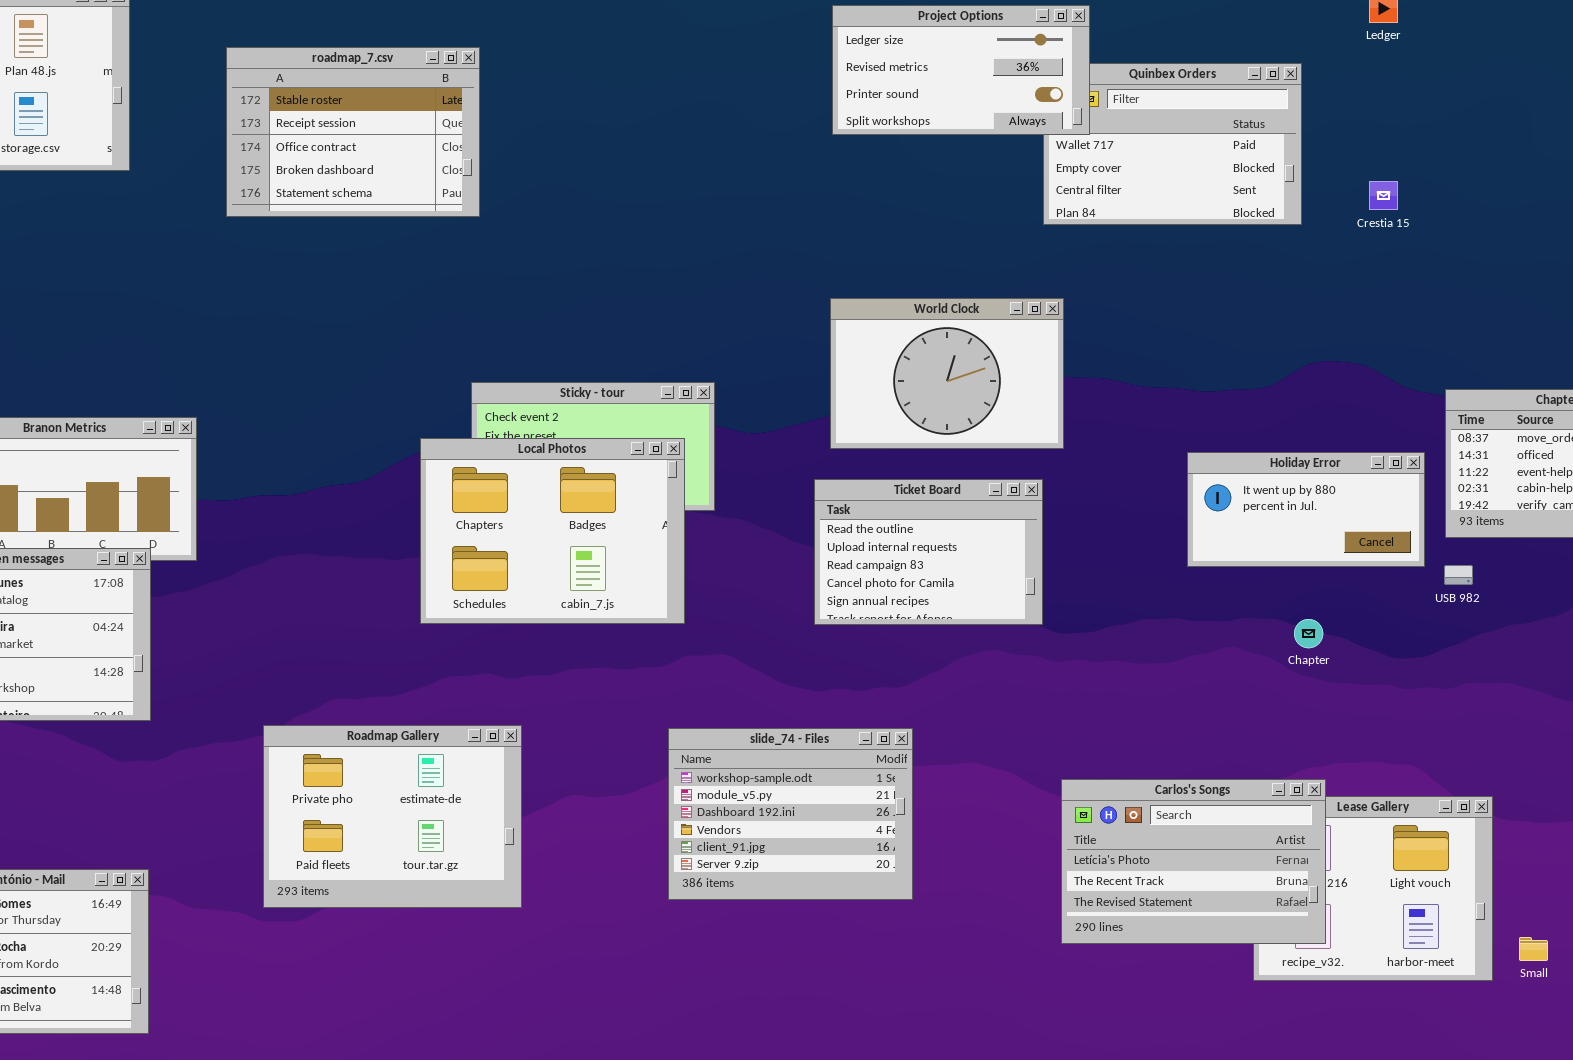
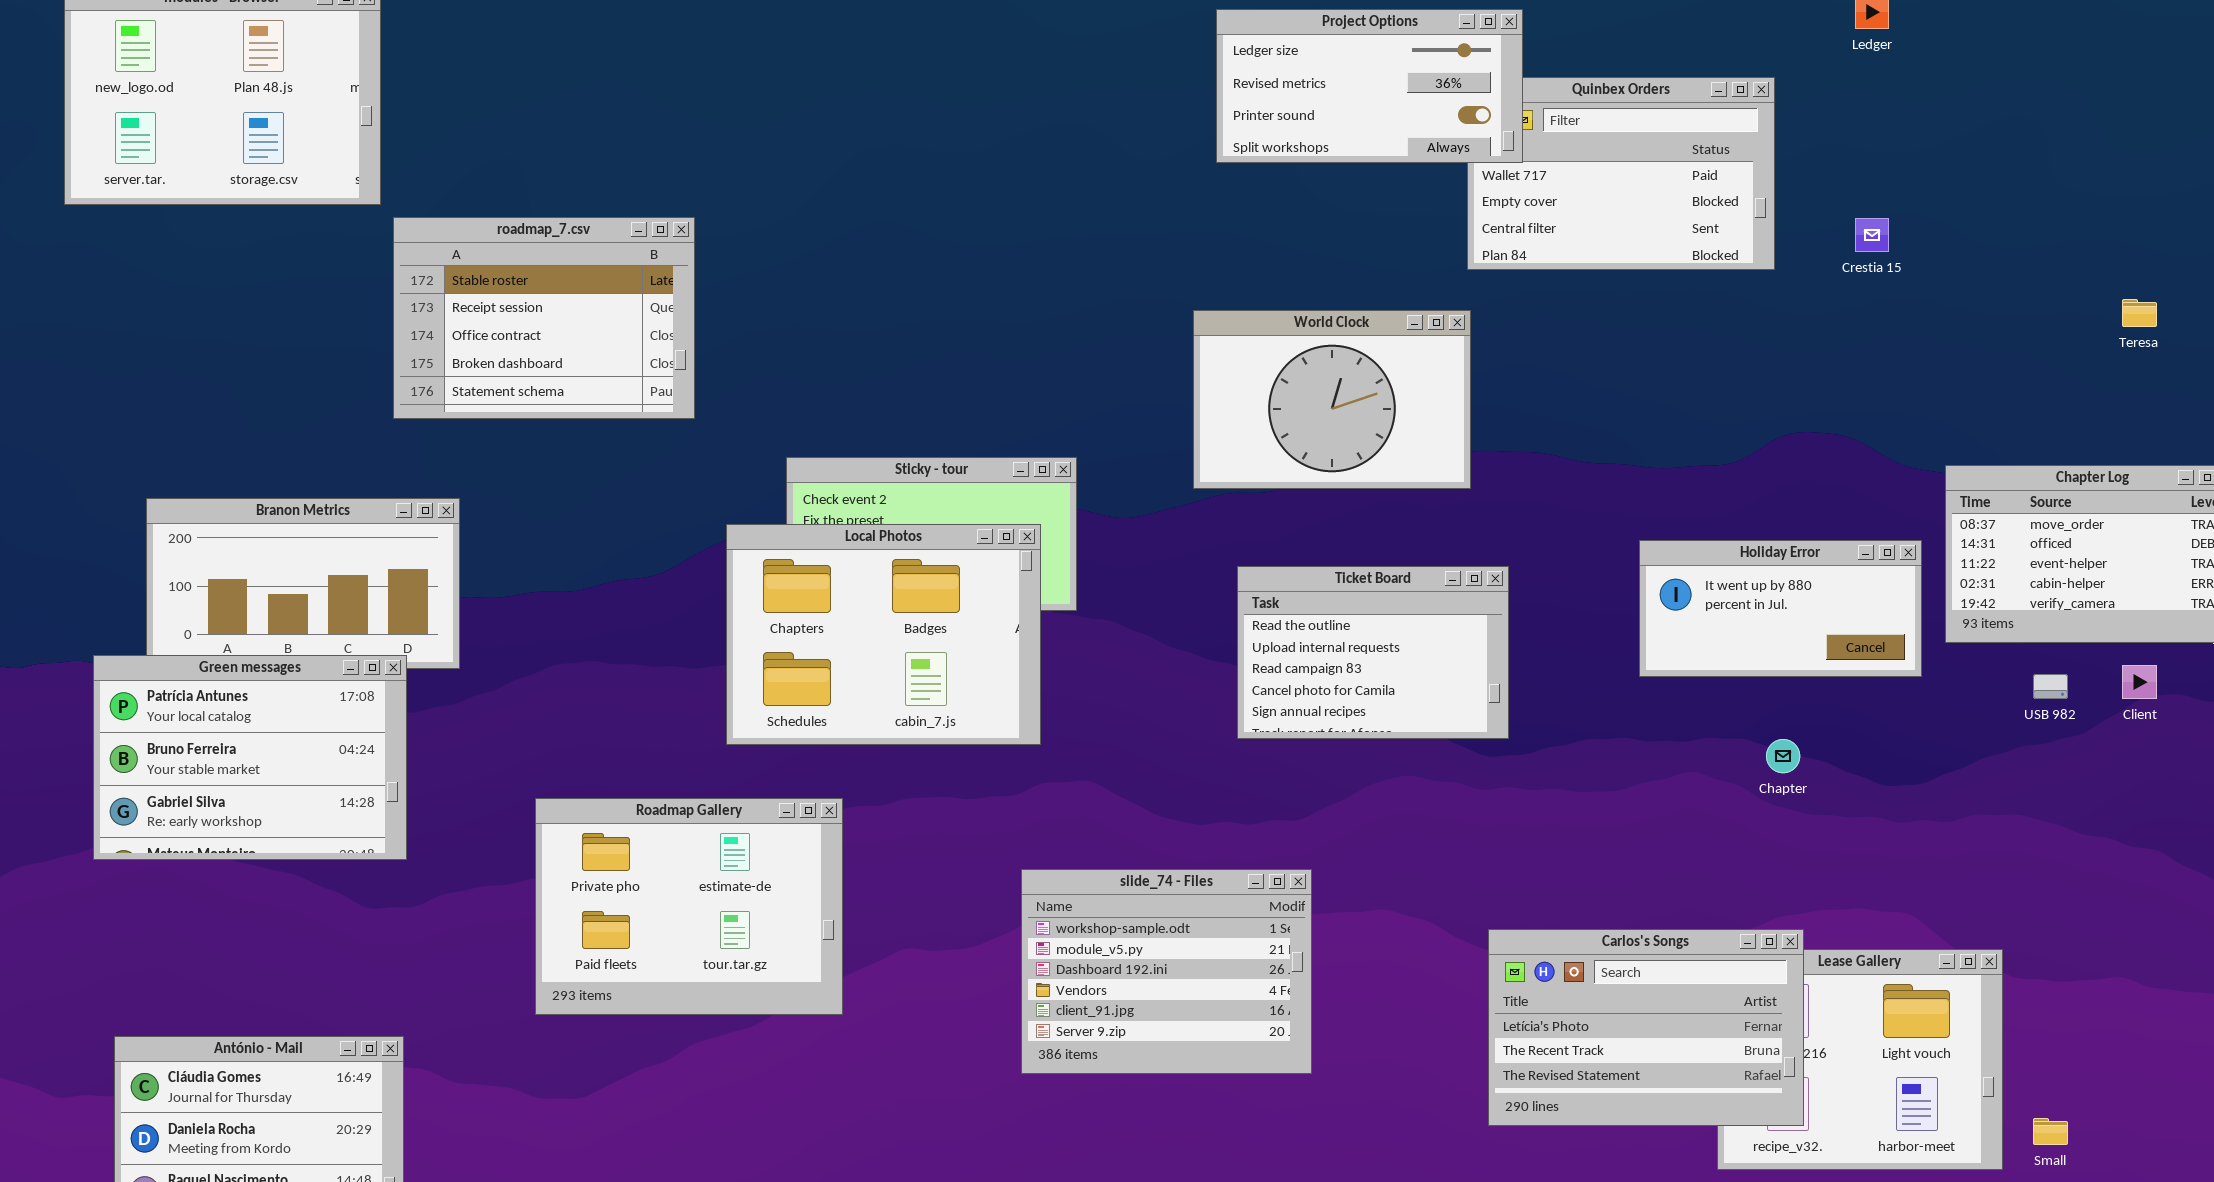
roadmap_7.csv: [226,47,480,217] -> [393,217,695,419], moved
World Clock: [830,298,1064,449] -> [1193,310,1471,489], moved
Ticket Board: [814,479,1043,625] -> [1237,566,1509,739], moved
USB 982: [1444,565,1473,585] -> [2033,674,2068,699], moved
Roadmap Gallery: [263,725,522,908] -> [535,798,843,1015], moved

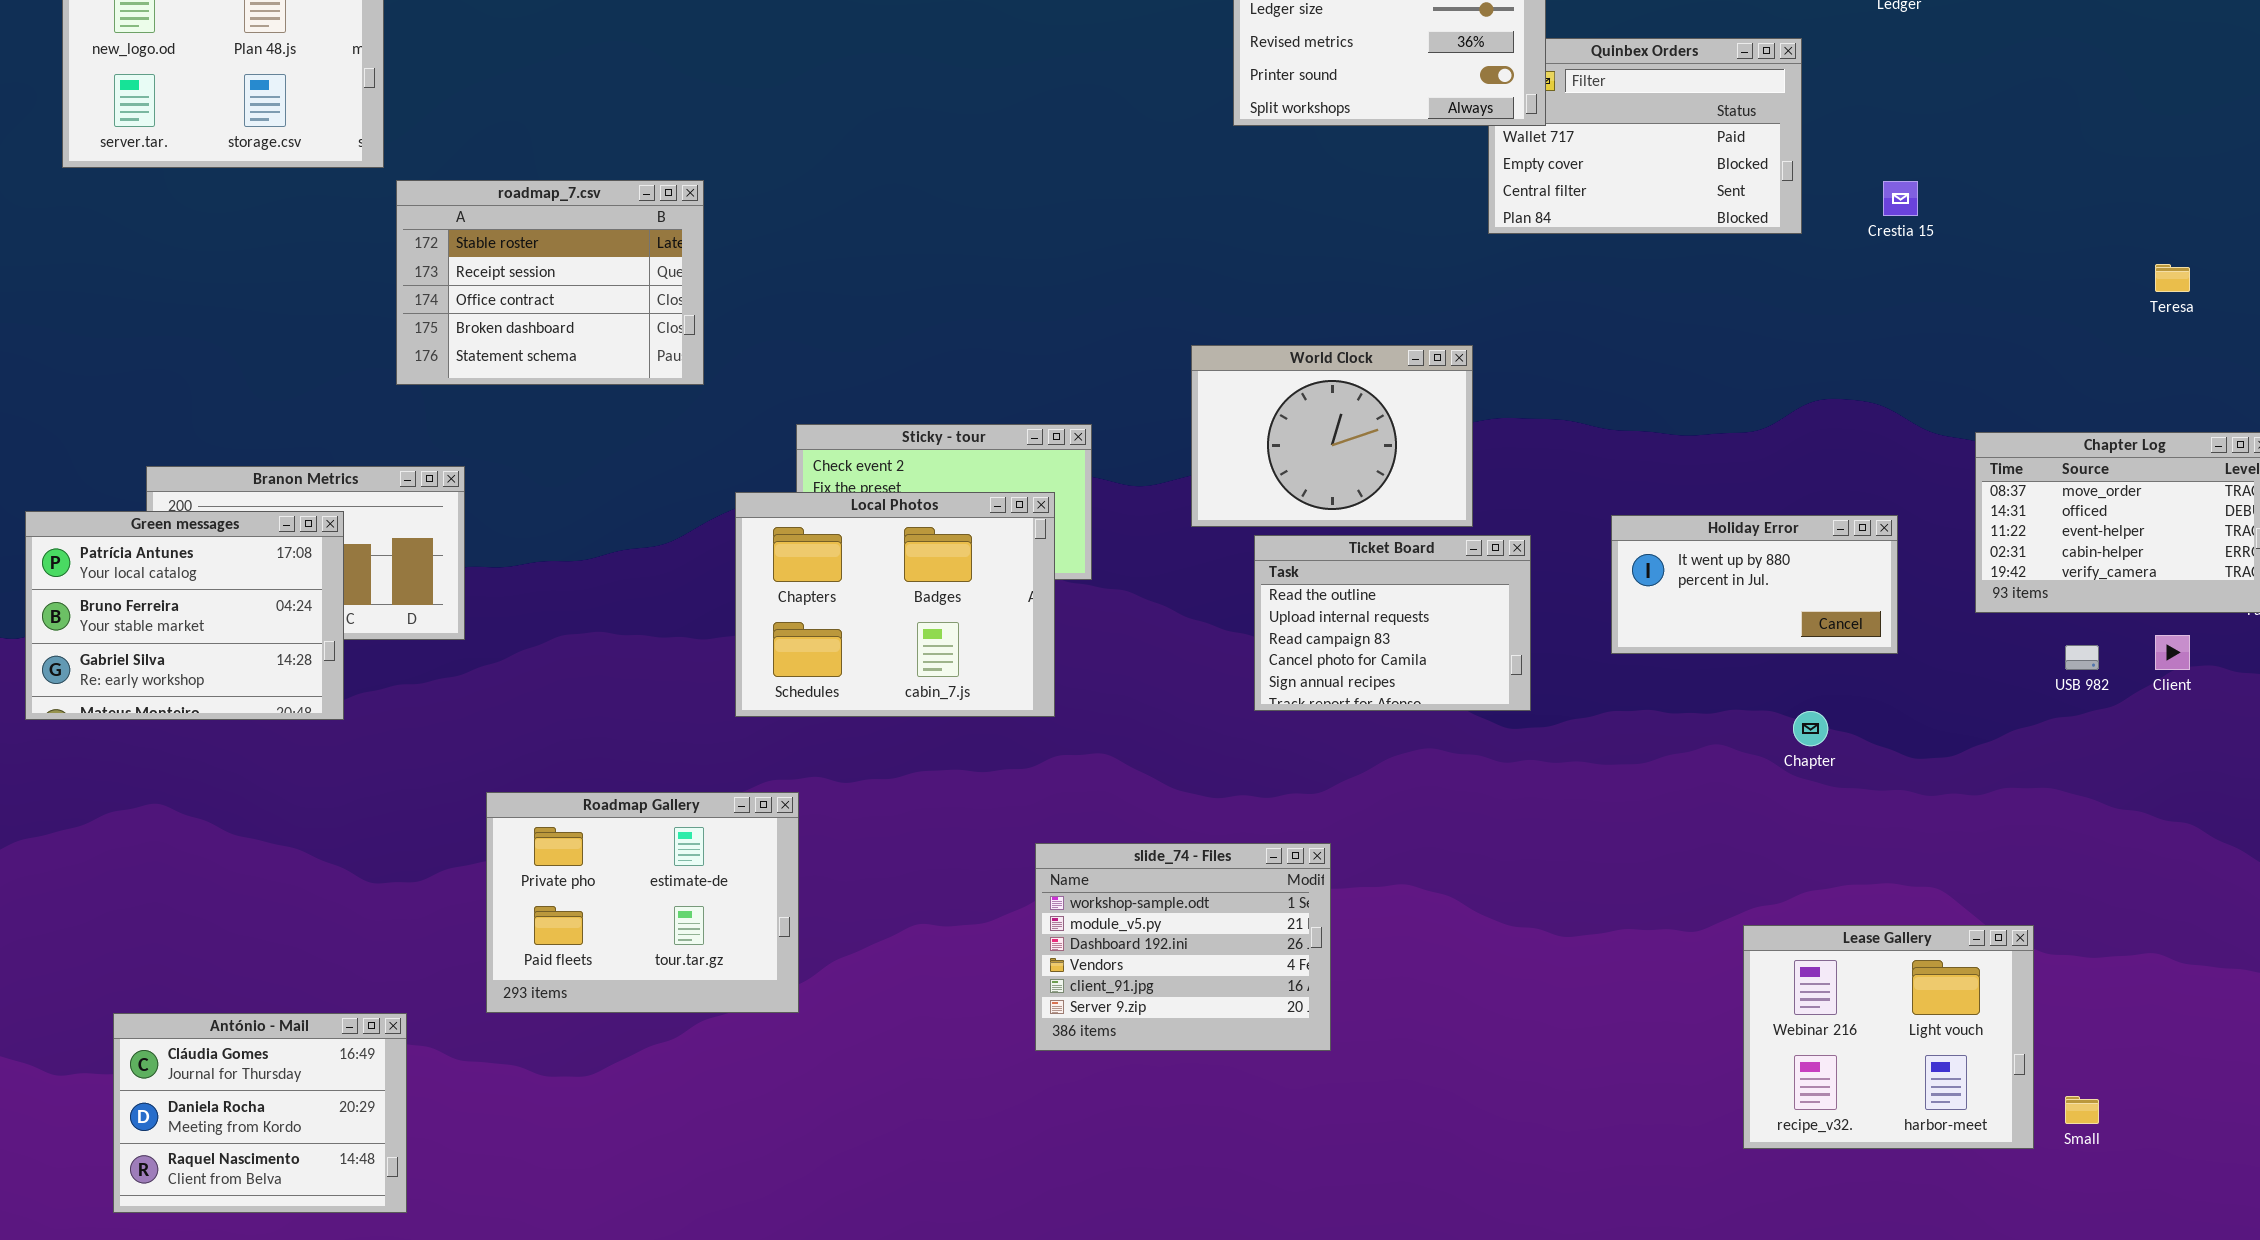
World Clock: [1193,310,1471,489] -> [1191,345,1473,527], moved
Holiday Error: [1639,540,1922,677] -> [1611,515,1898,654], moved
Green messages: [93,655,407,860] -> [25,511,344,720], moved
Roadmap Gallery: [535,798,843,1015] -> [486,792,799,1013], moved
Carlos's Songs: [1488,929,1804,1126] -> none, closed

